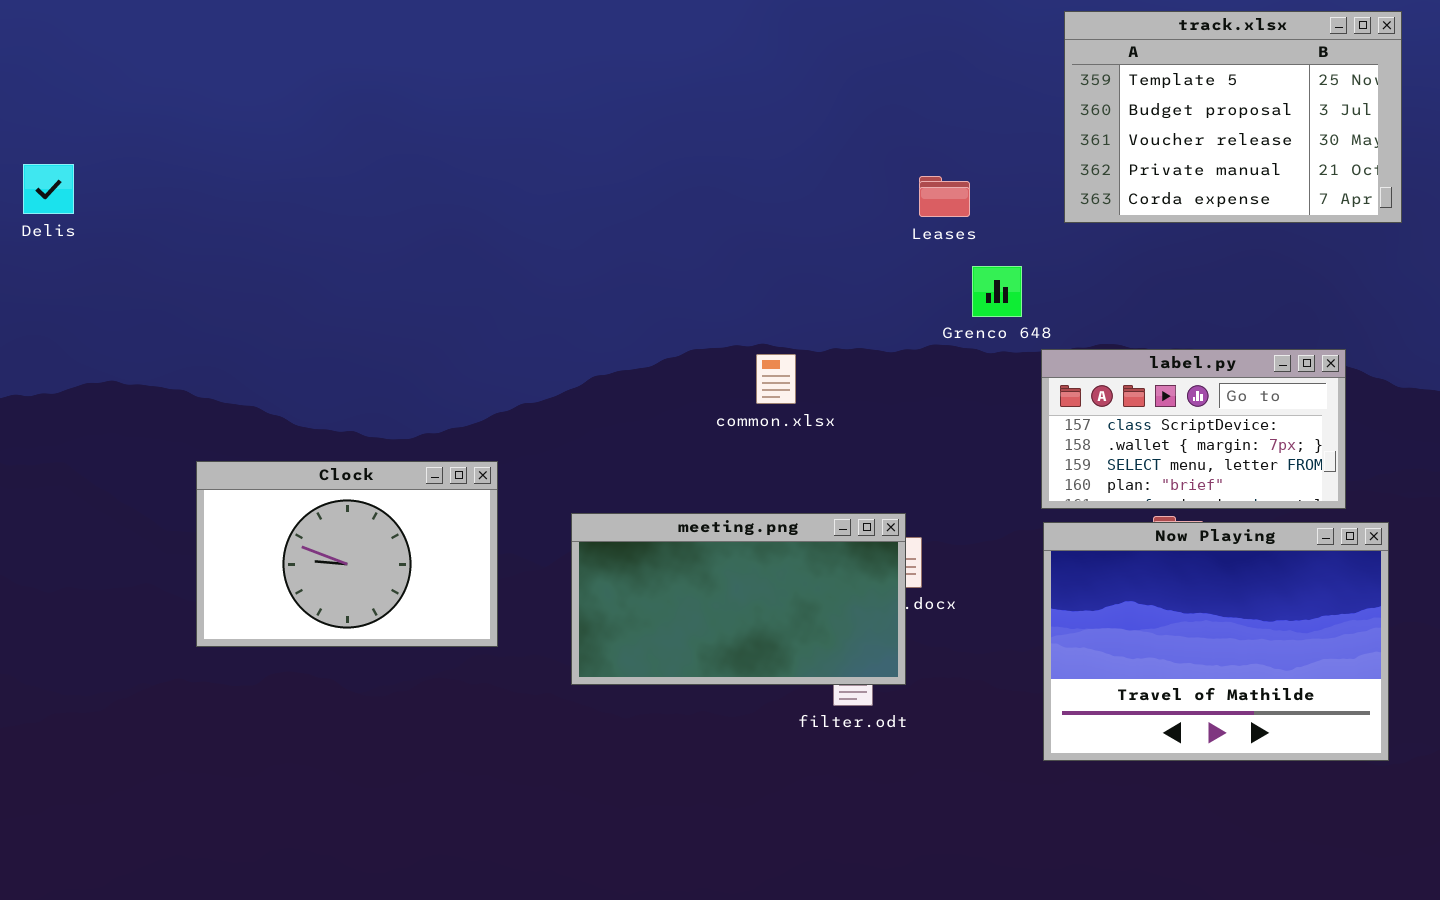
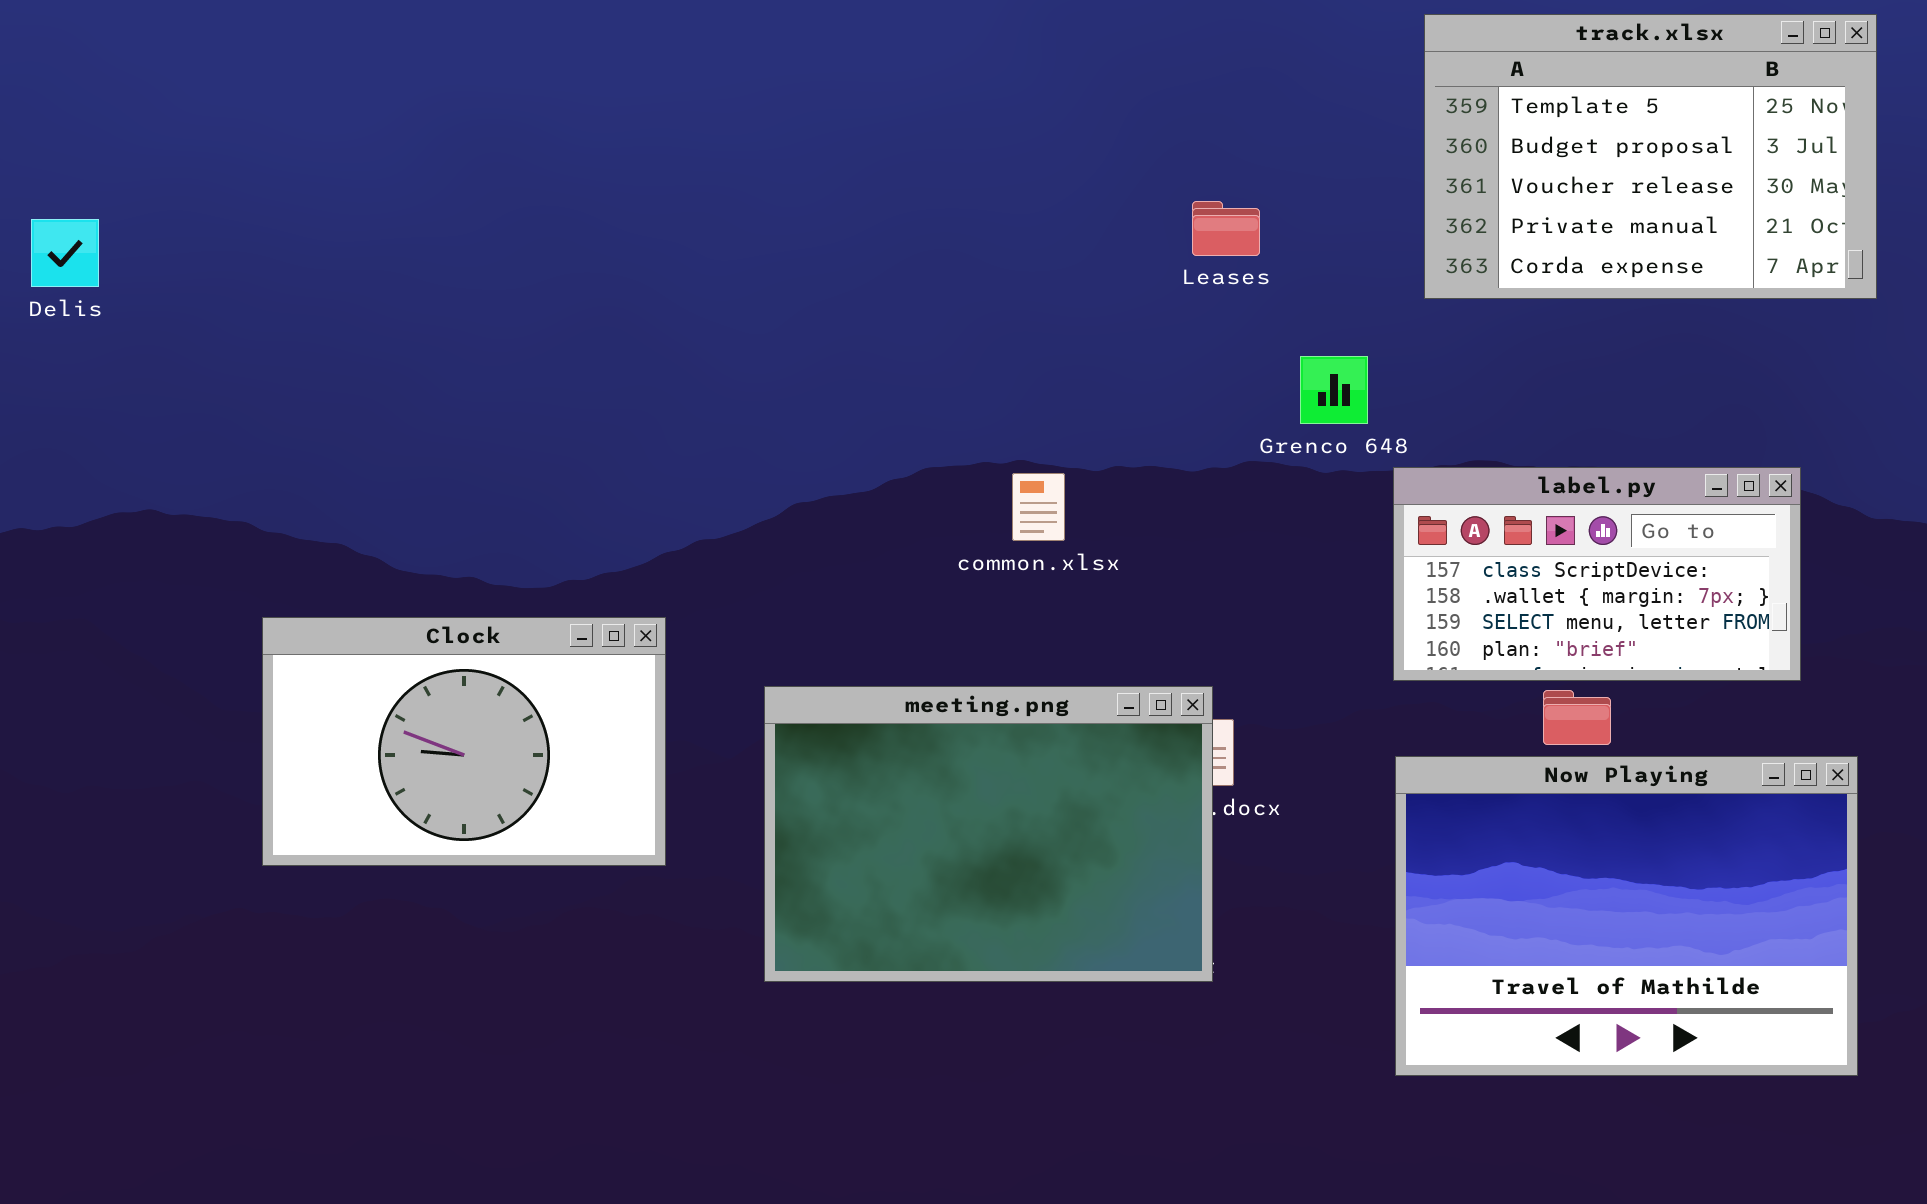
Leases: [919,176,970,217] -> [1192,201,1260,256], moved
meeting.png: [571,513,906,685] -> [764,686,1213,982], resized
Now Playing: [1043,522,1389,761] -> [1395,756,1858,1076], moved

